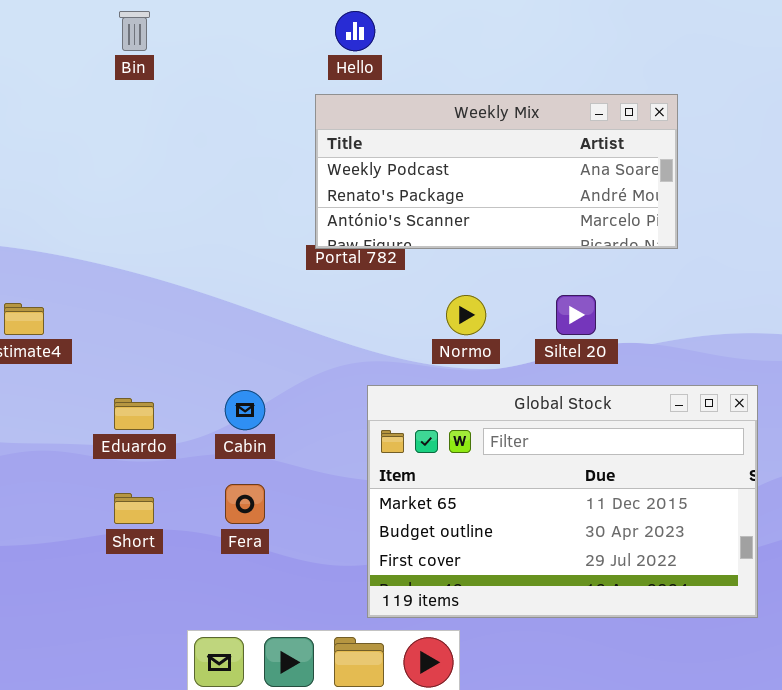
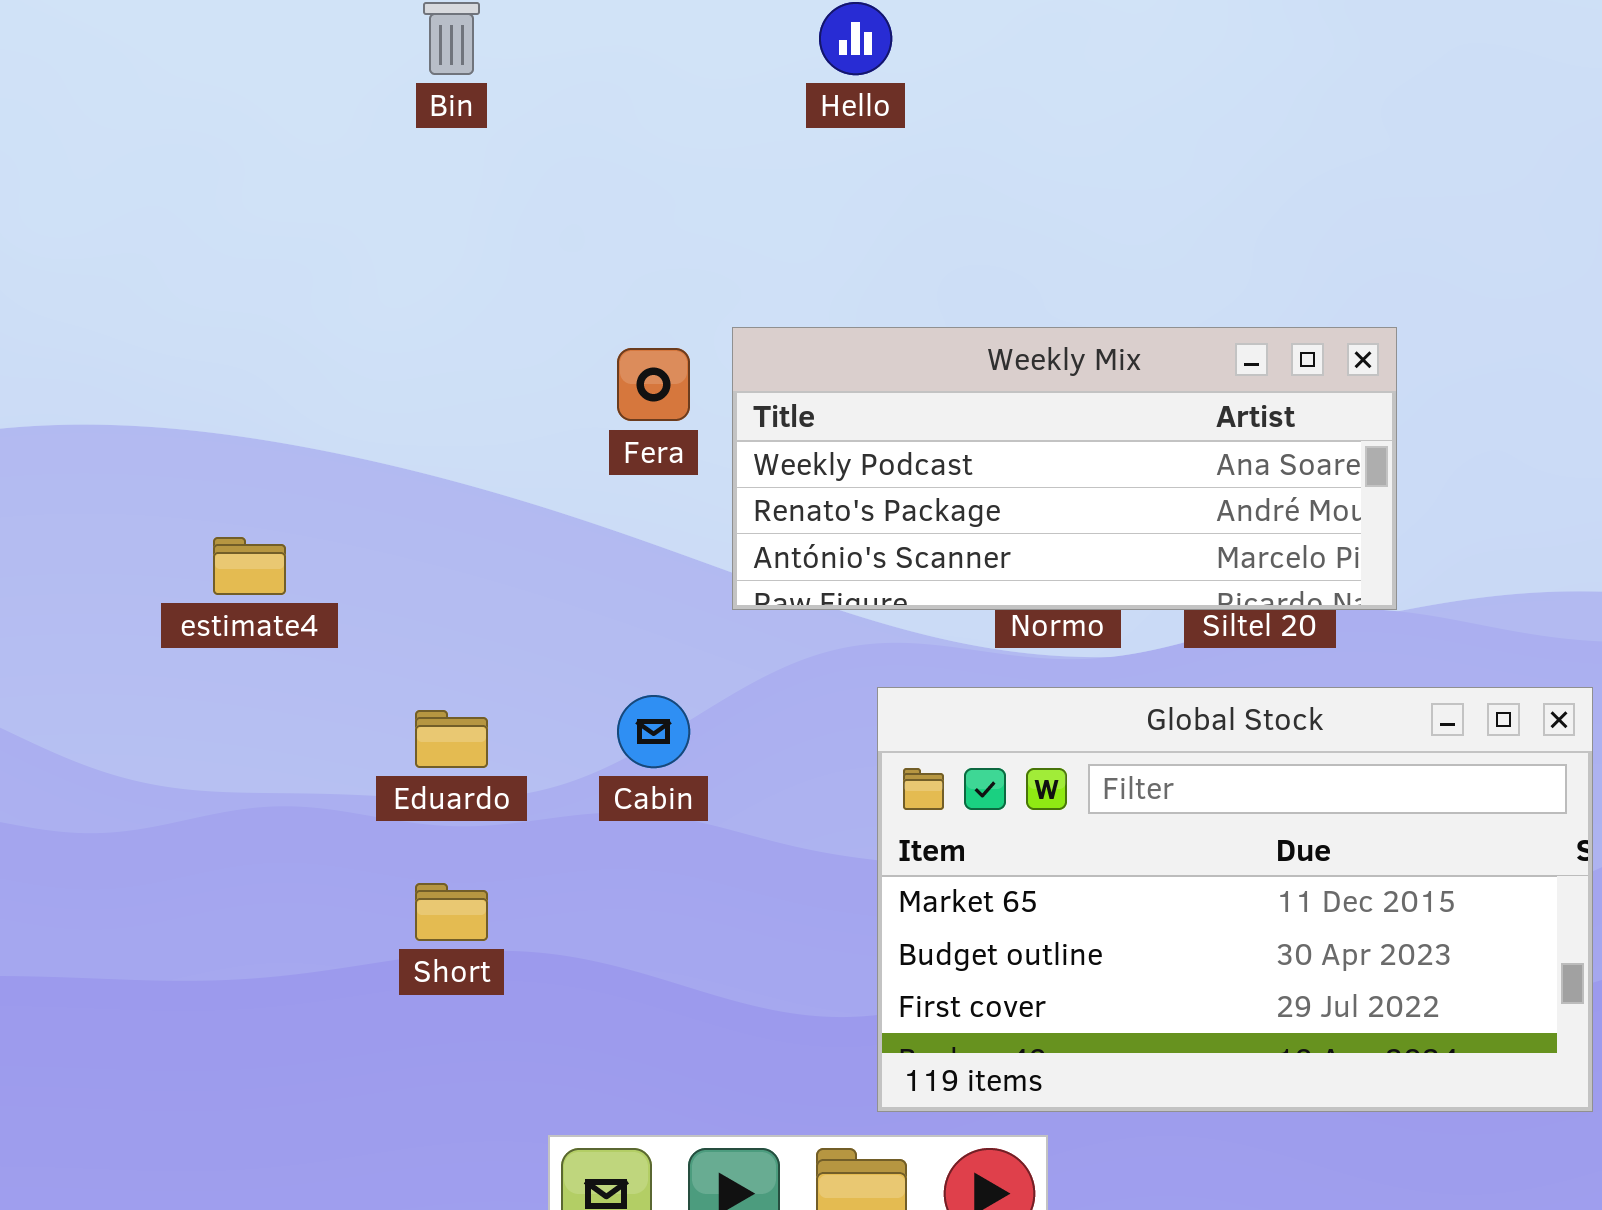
Weekly Mix: [315,94,678,249] -> [732,327,1397,610], moved
Fera: [225,484,265,524] -> [617,348,690,421], moved

